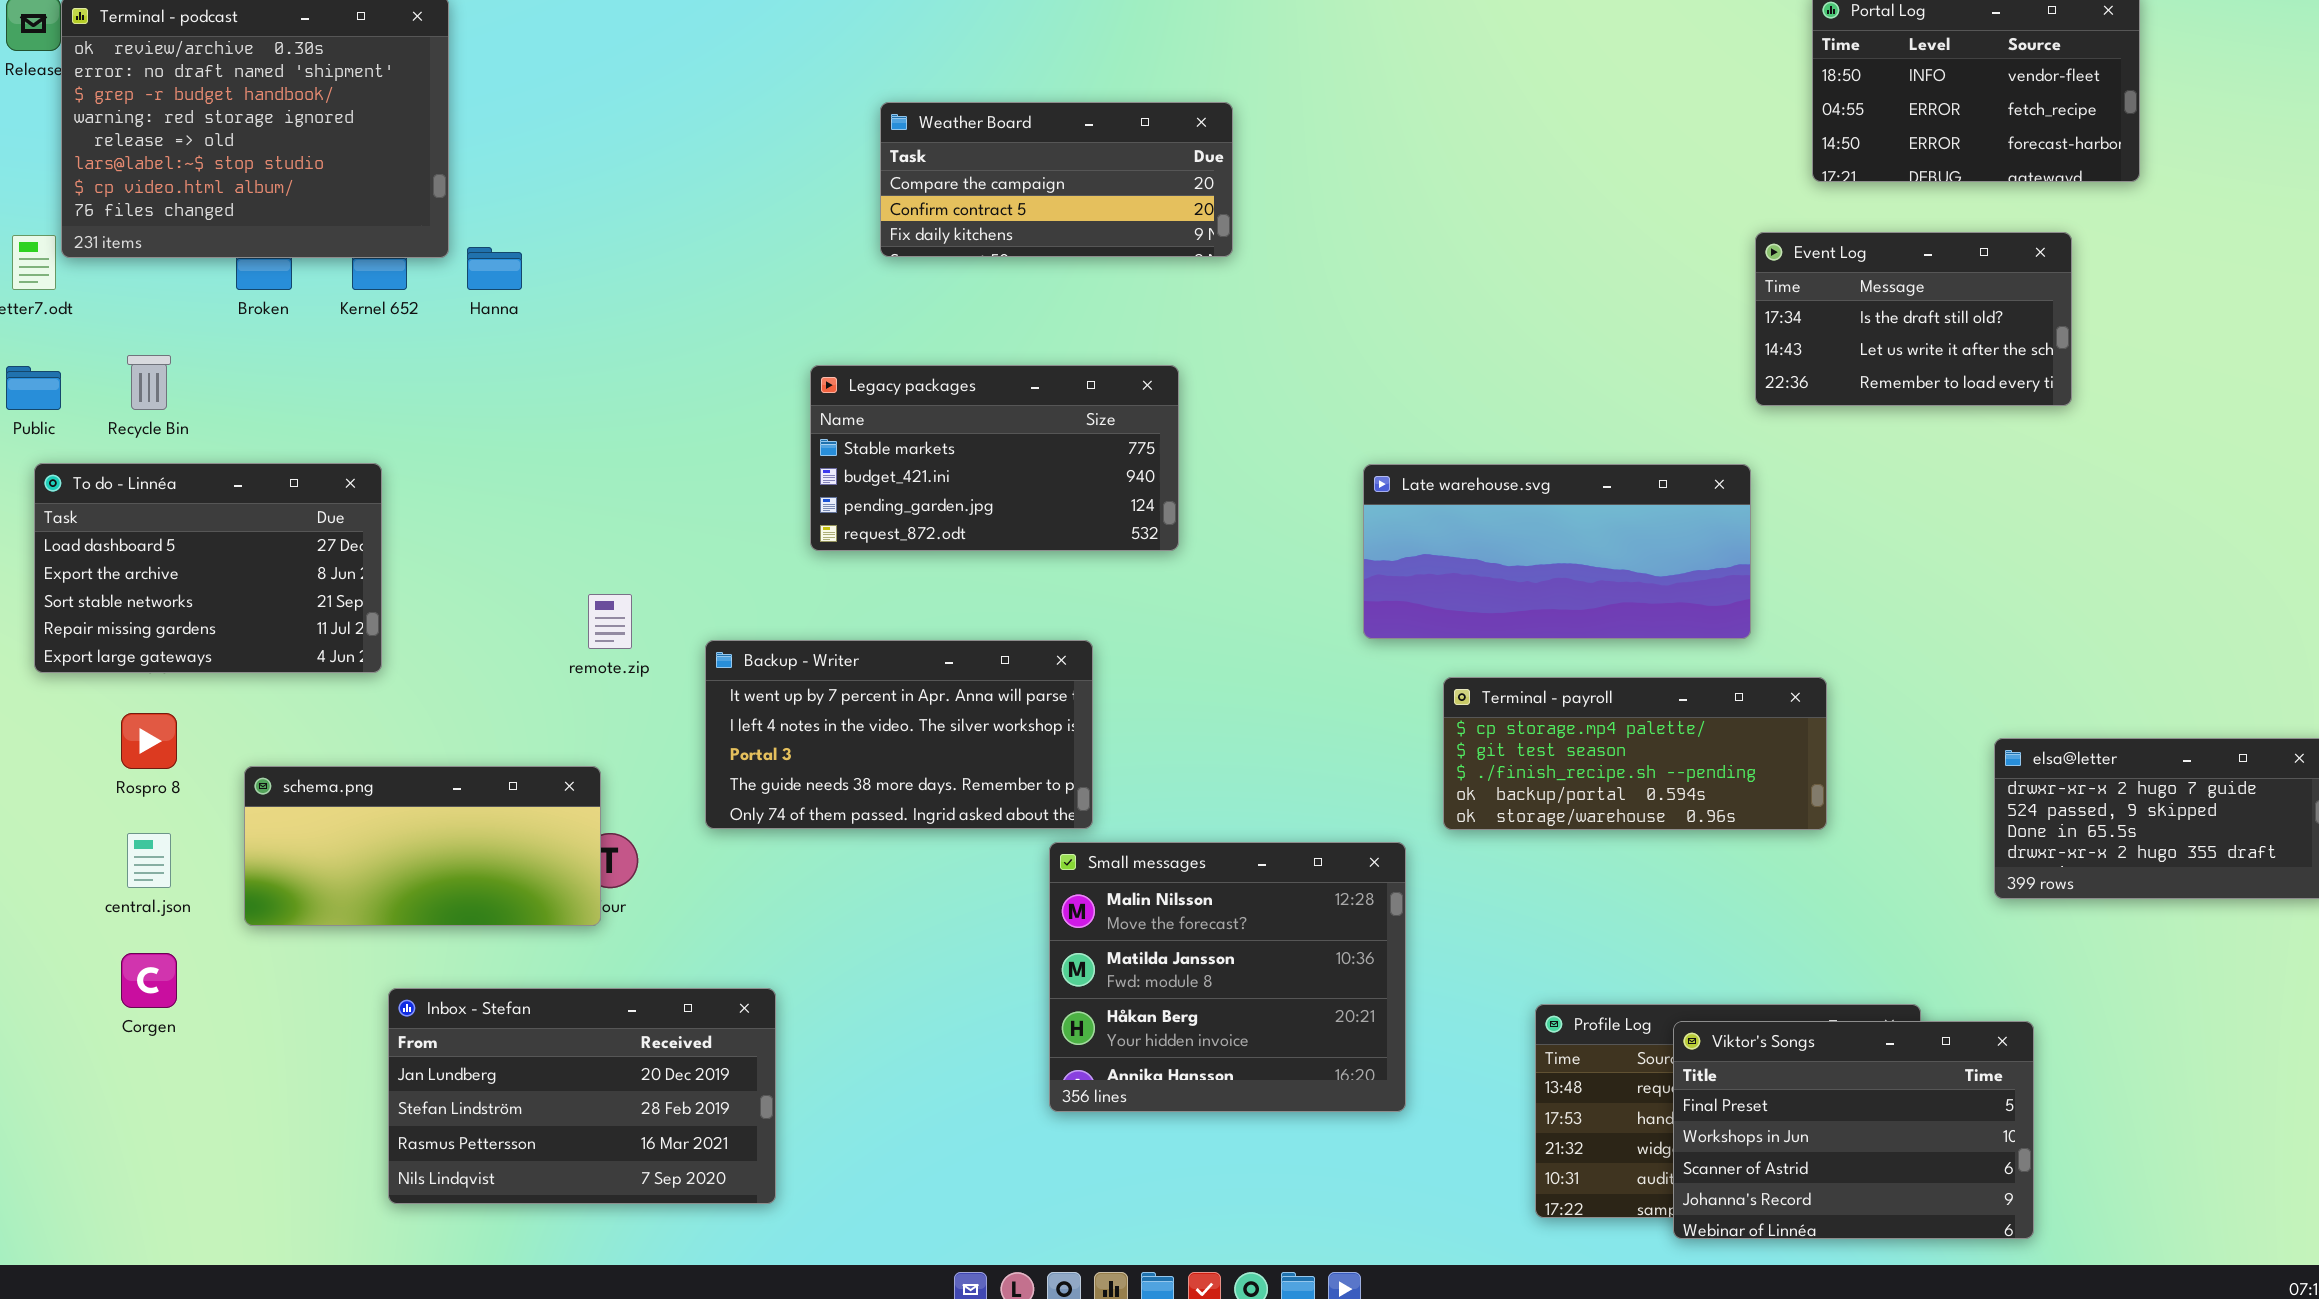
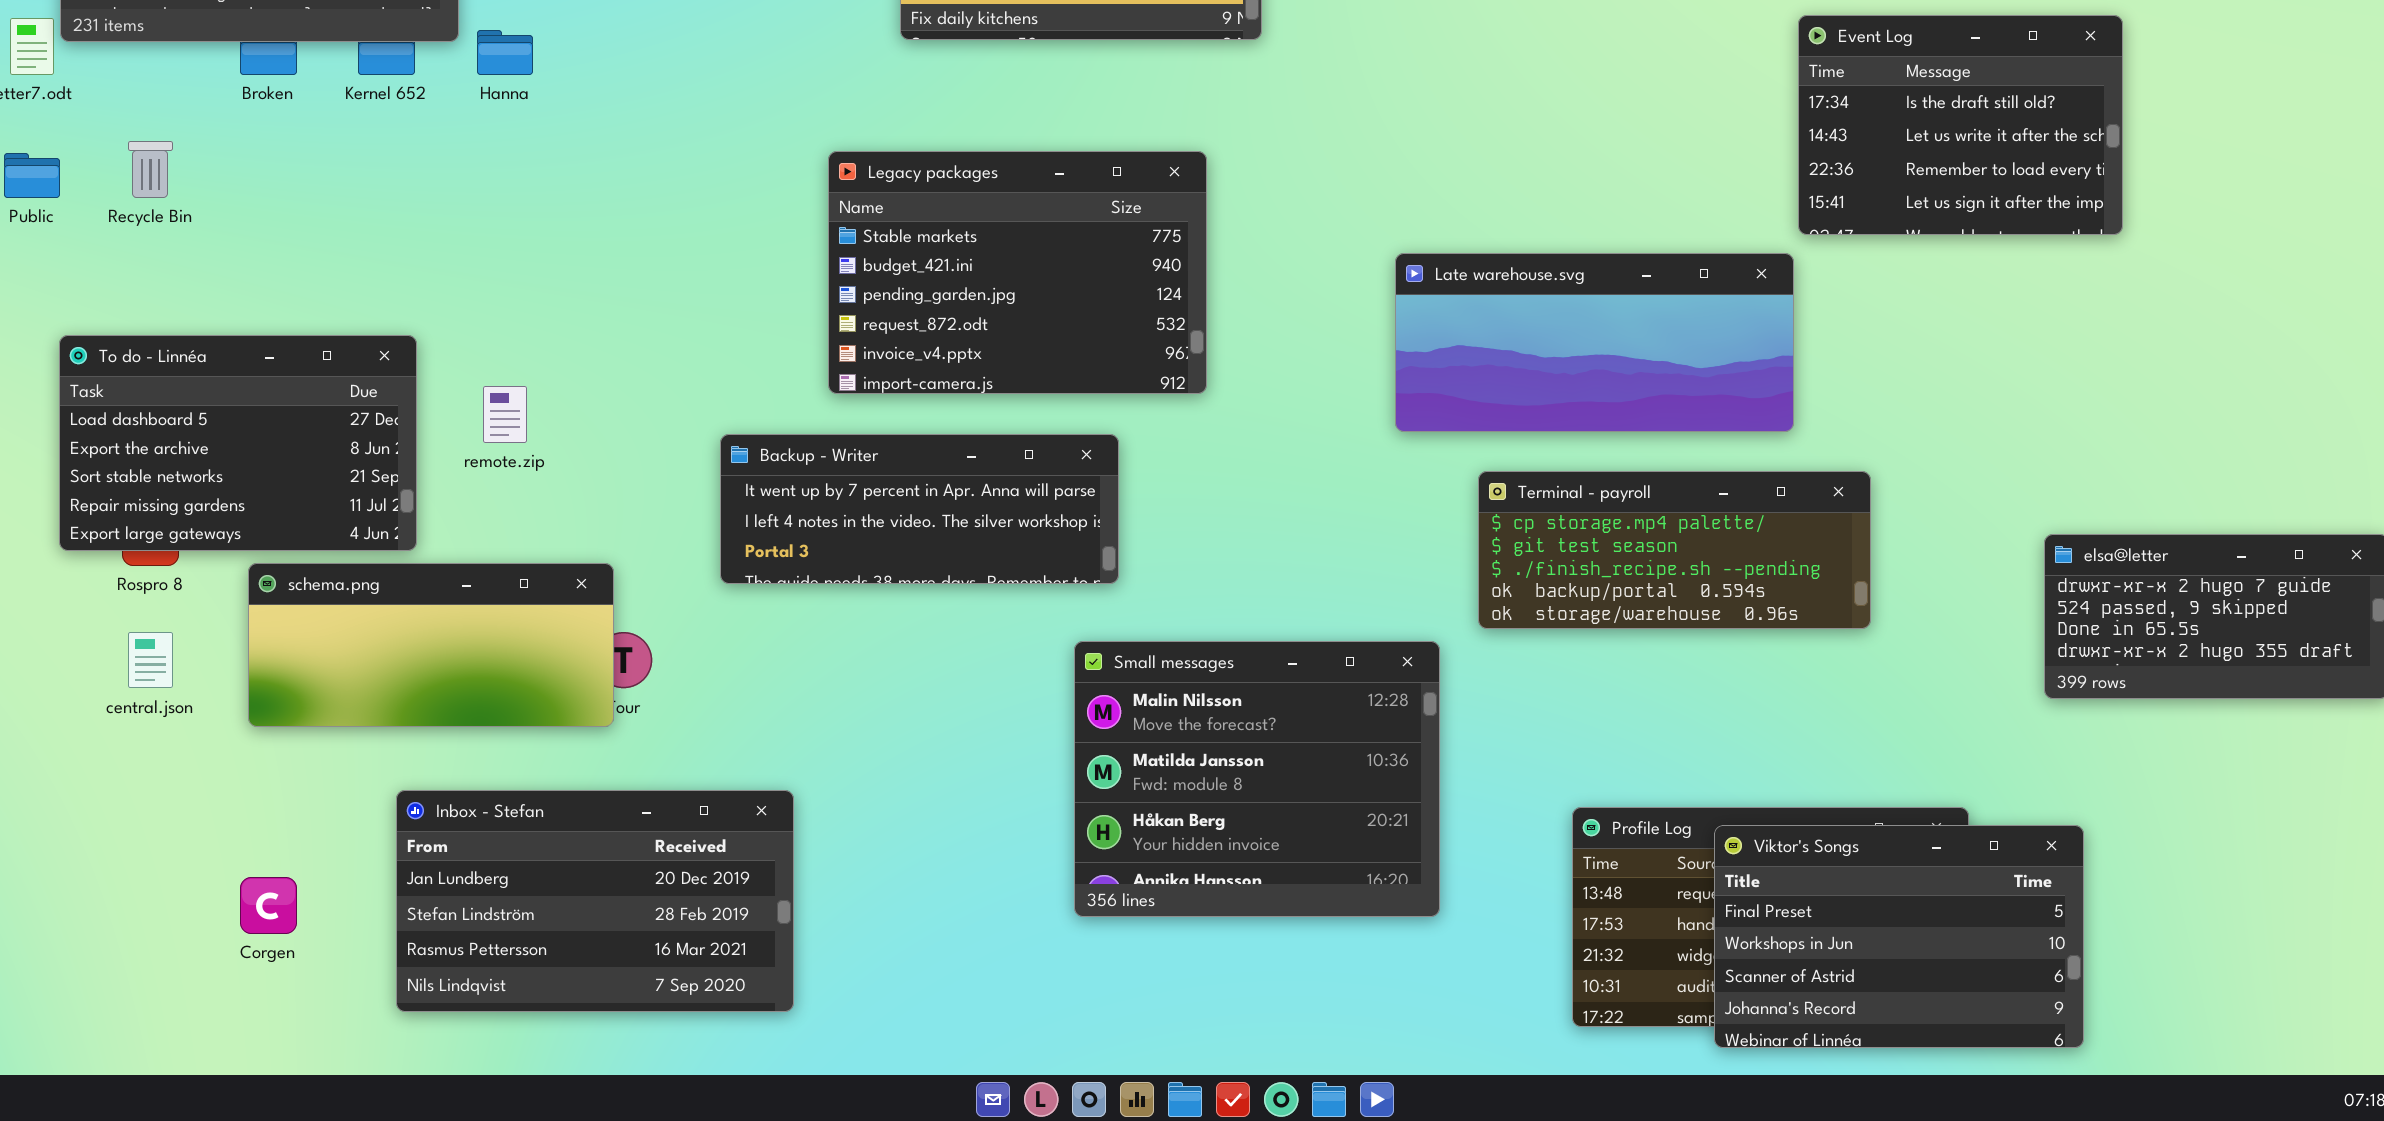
Event Log: [1755,232,2072,406] -> [1798,15,2123,235], resized
Legacy packages: [810,365,1179,551] -> [828,151,1207,394], resized
To do - Linnéa: [34,463,382,673] -> [59,335,417,551], moved
remote.zip: [588,594,632,649] -> [483,386,527,443], moved
Backup - Writer: [705,640,1093,829] -> [720,434,1119,584], resized
Corgen: [121,953,177,1008] -> [240,877,297,934], moved

